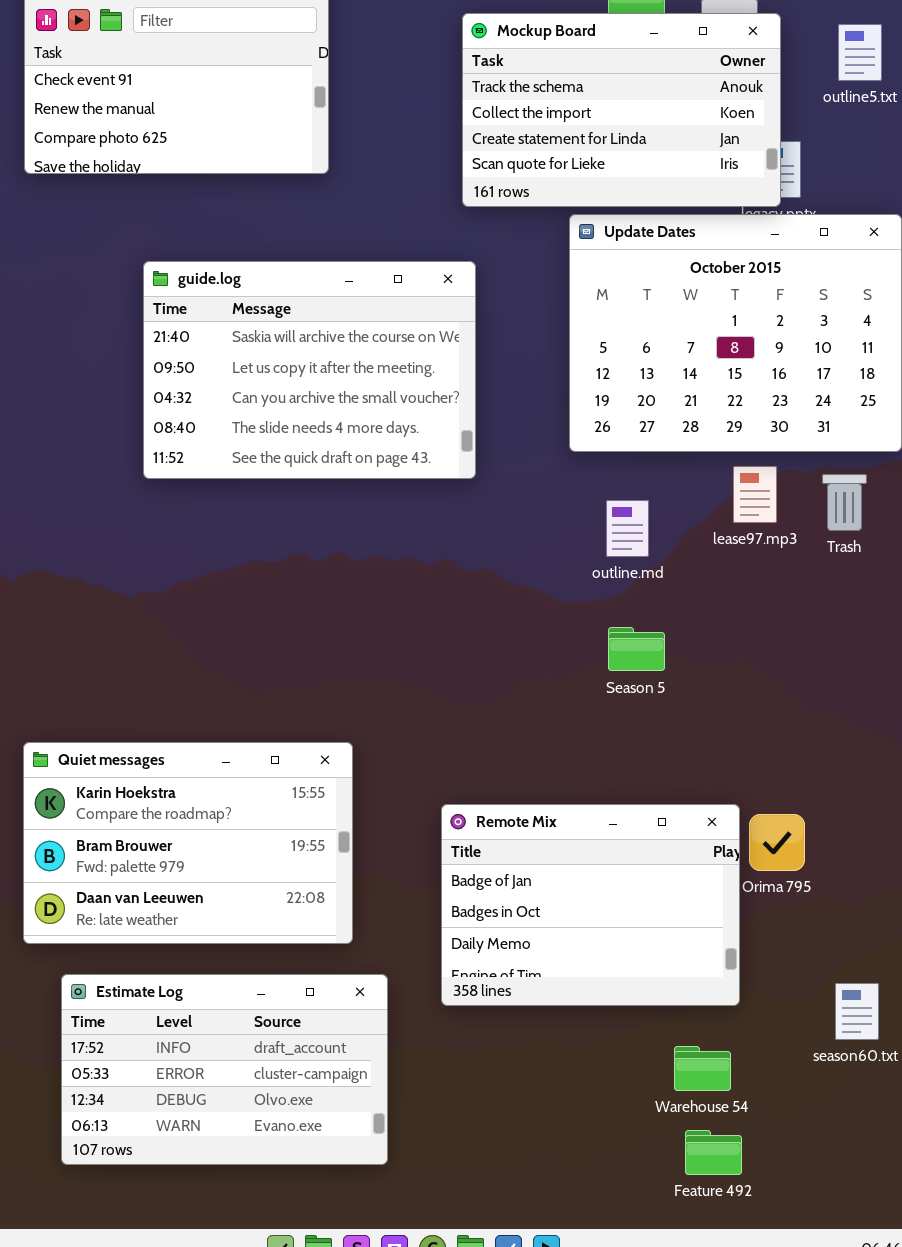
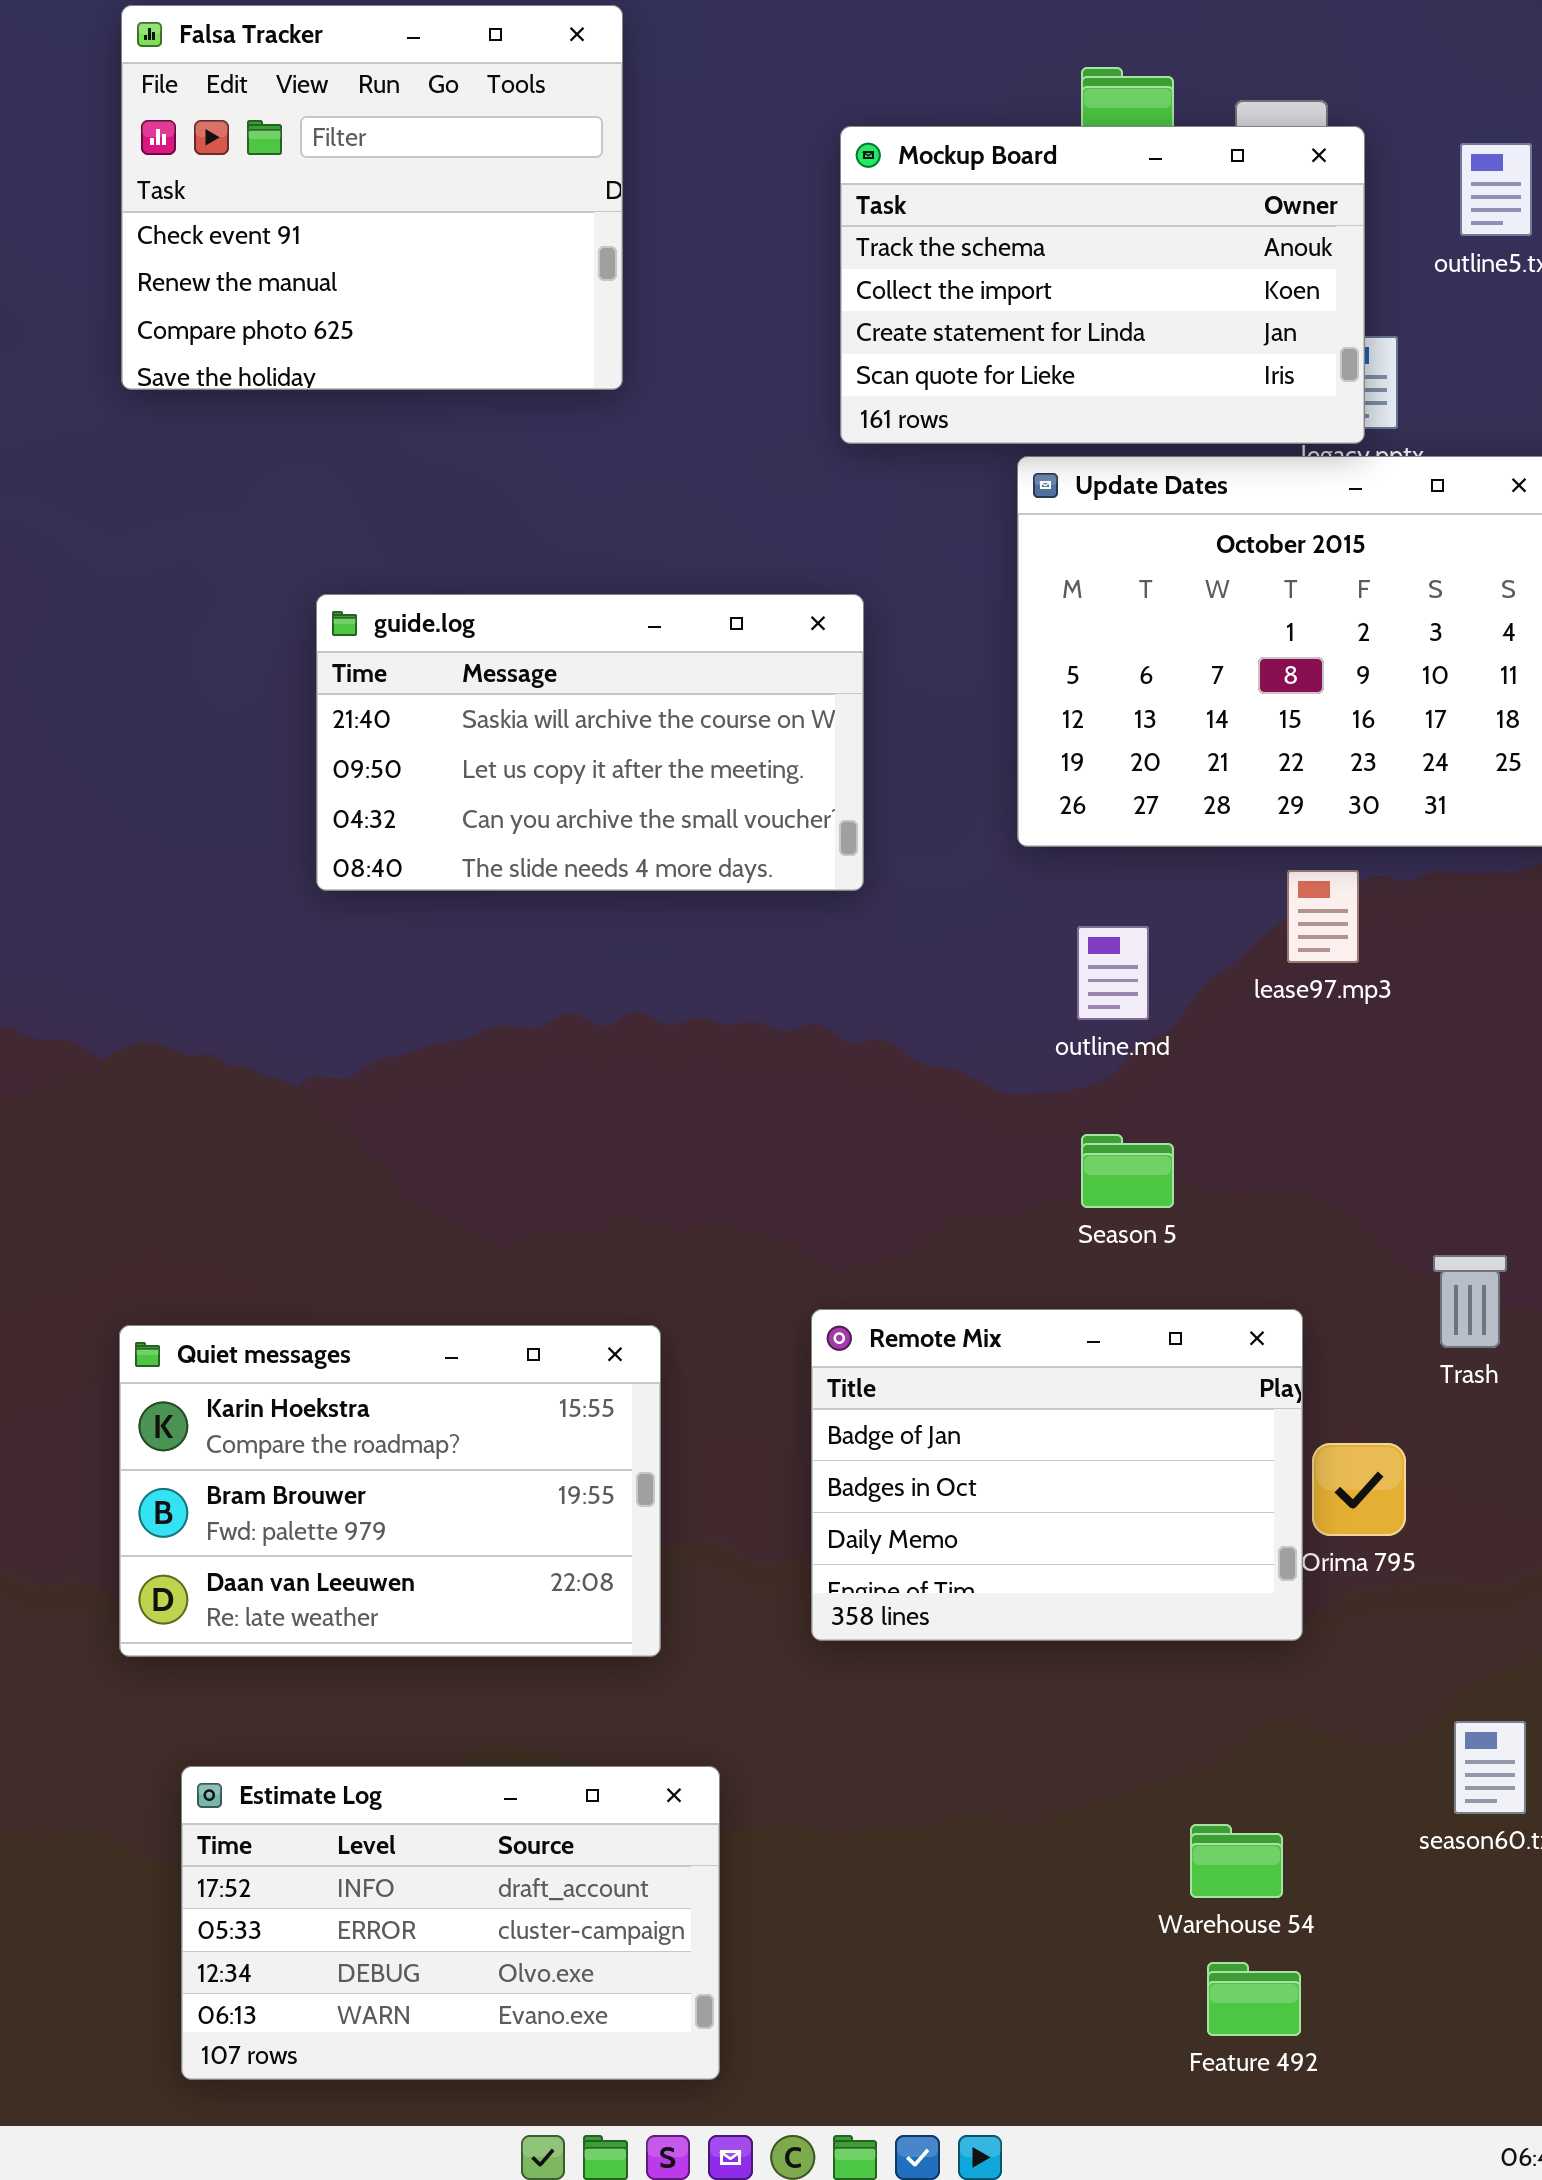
guide.log: [143,261,476,479] -> [316,594,864,891], resized
Trash: [822,474,867,531] -> [1433,1255,1507,1348], moved
Remote Mix: [441,804,740,1006] -> [811,1309,1303,1641], moved
Estimate Log: [61,974,388,1165] -> [181,1766,720,2080], moved

